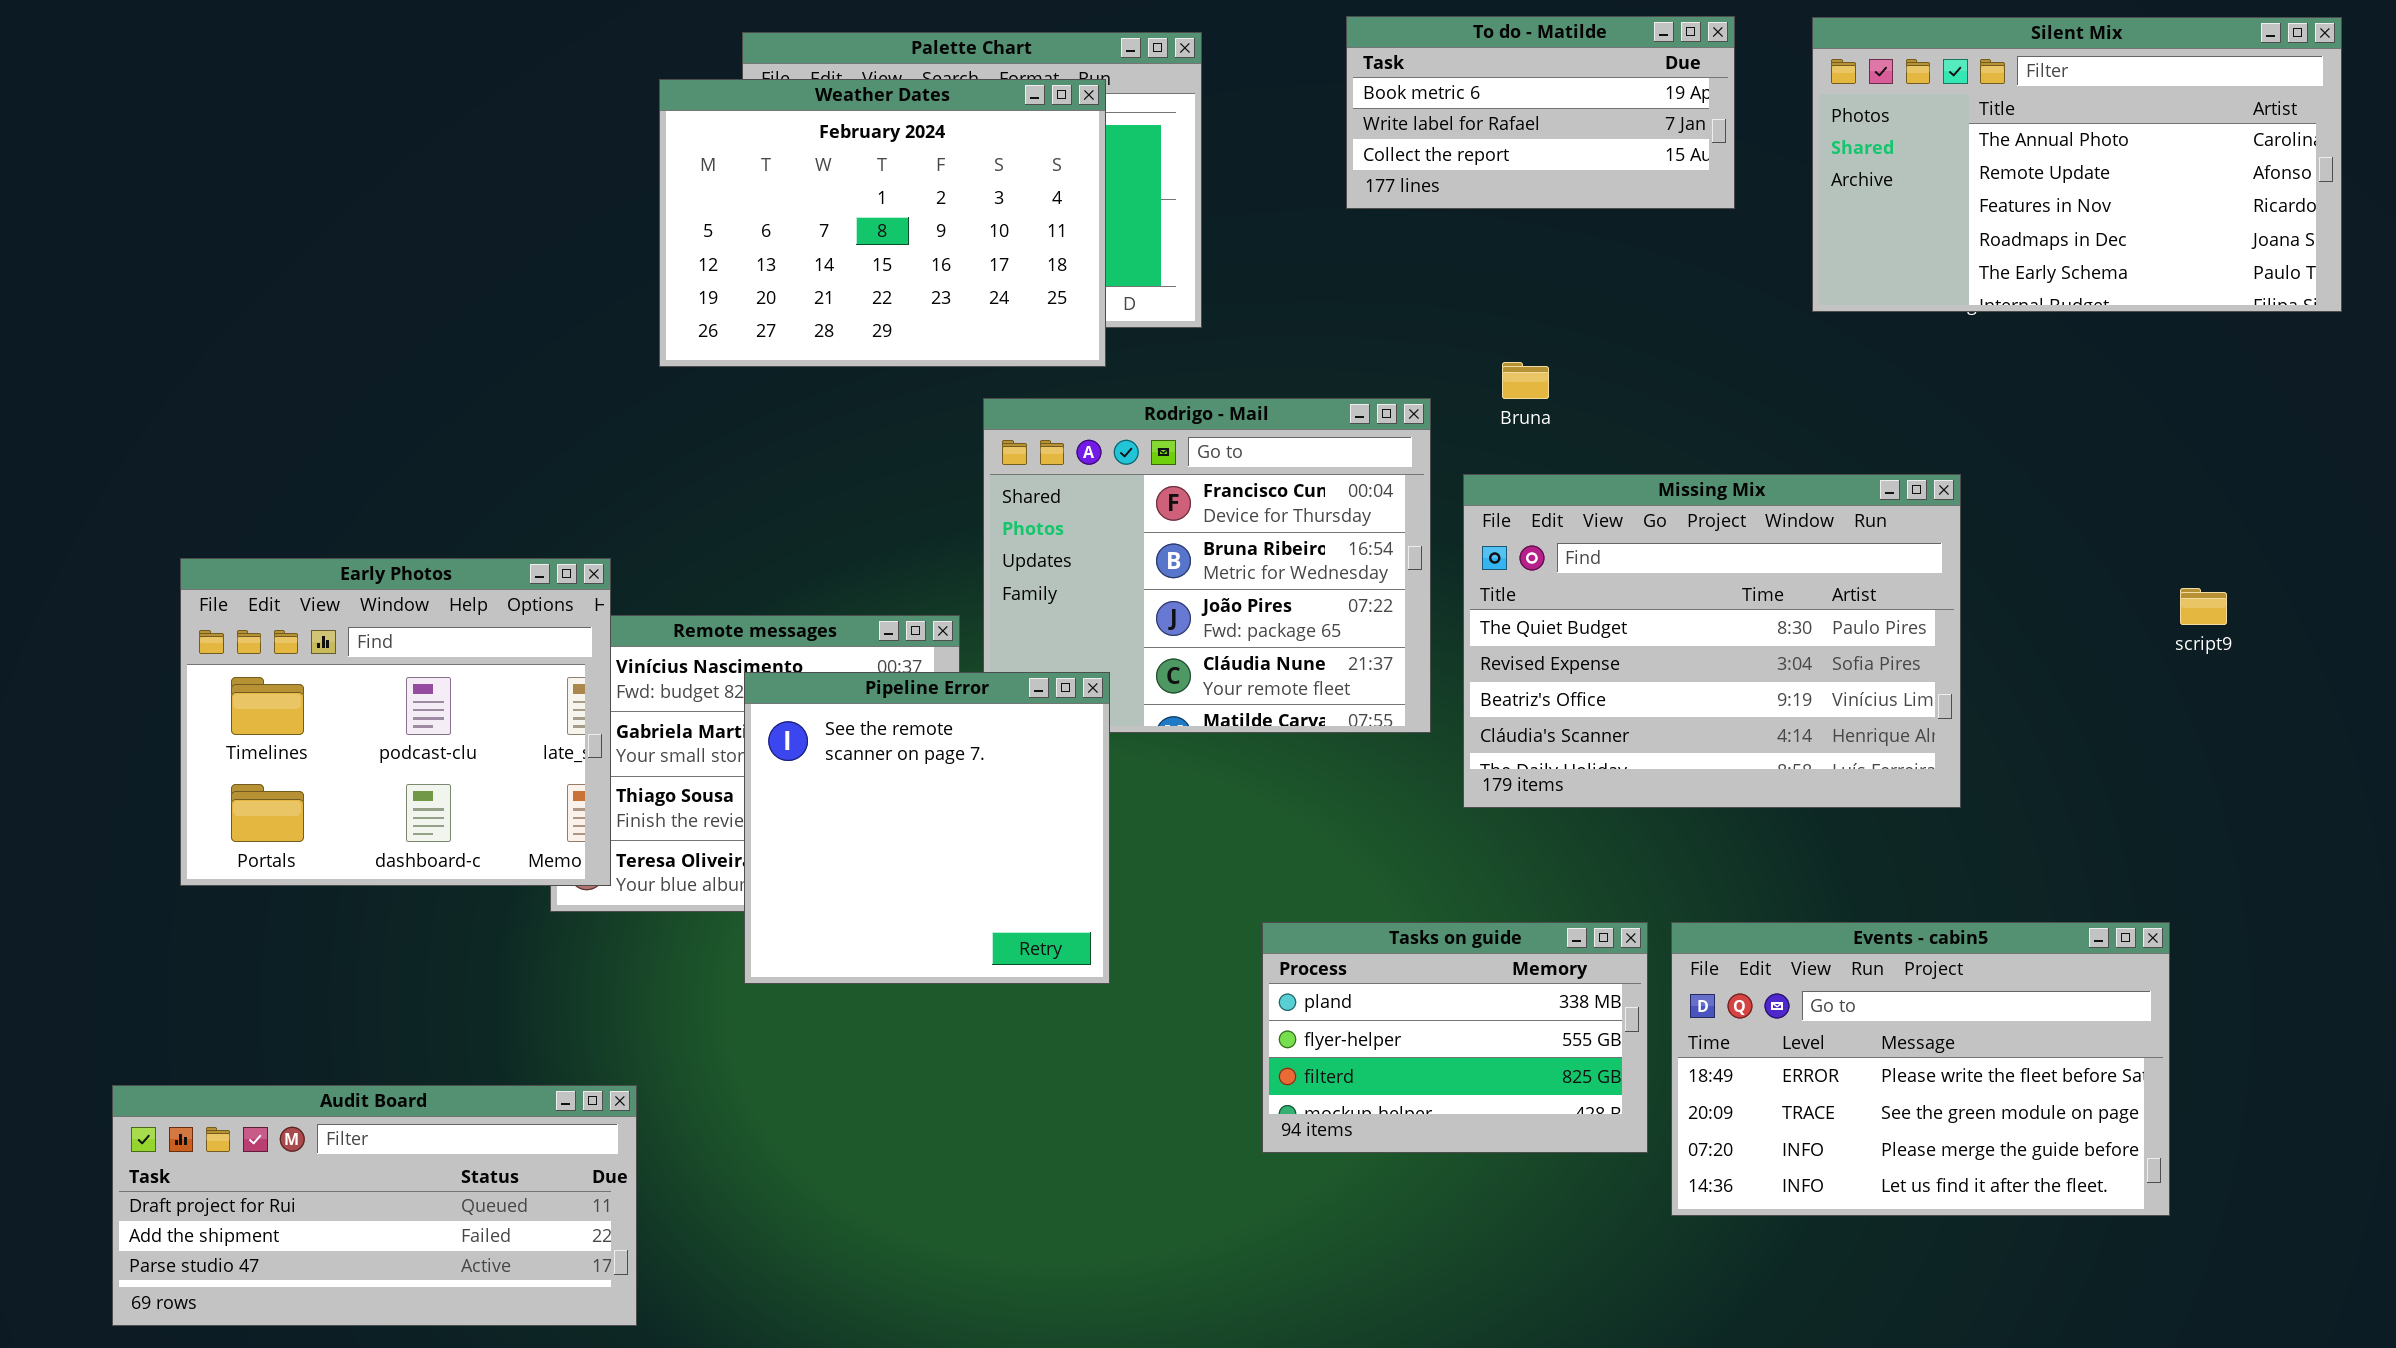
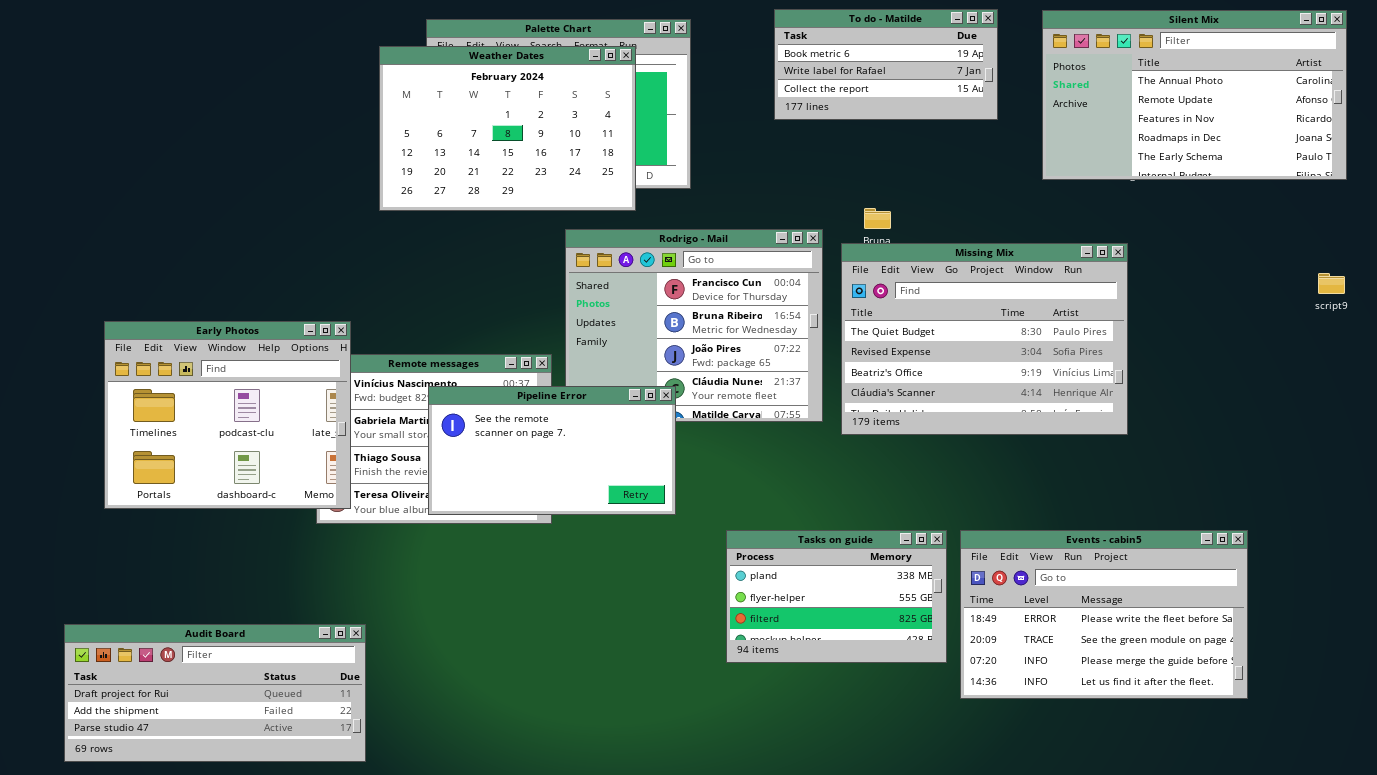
Missing Mix: [1463,474,1961,808] -> [841,243,1128,435], moved
script9: [2180,588,2227,625] -> [1318,273,1345,294], moved
Pipeline Error: [744,672,1110,984] -> [428,386,676,515], resized

